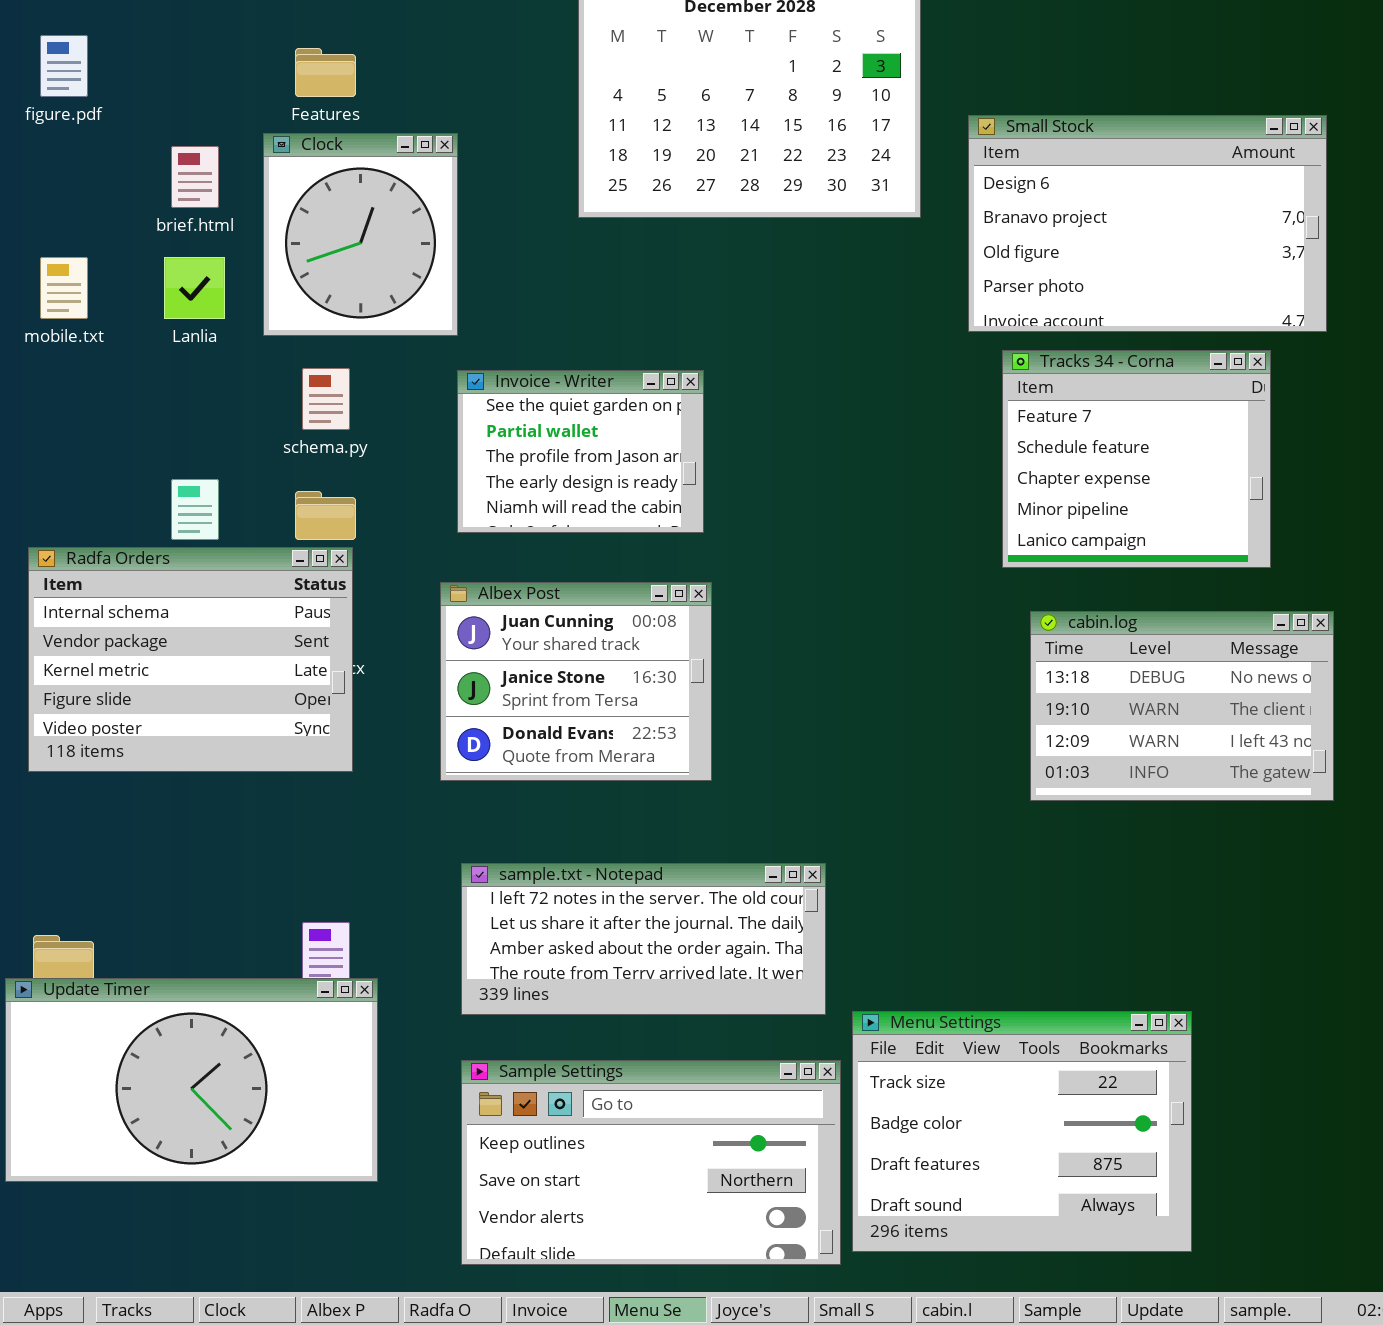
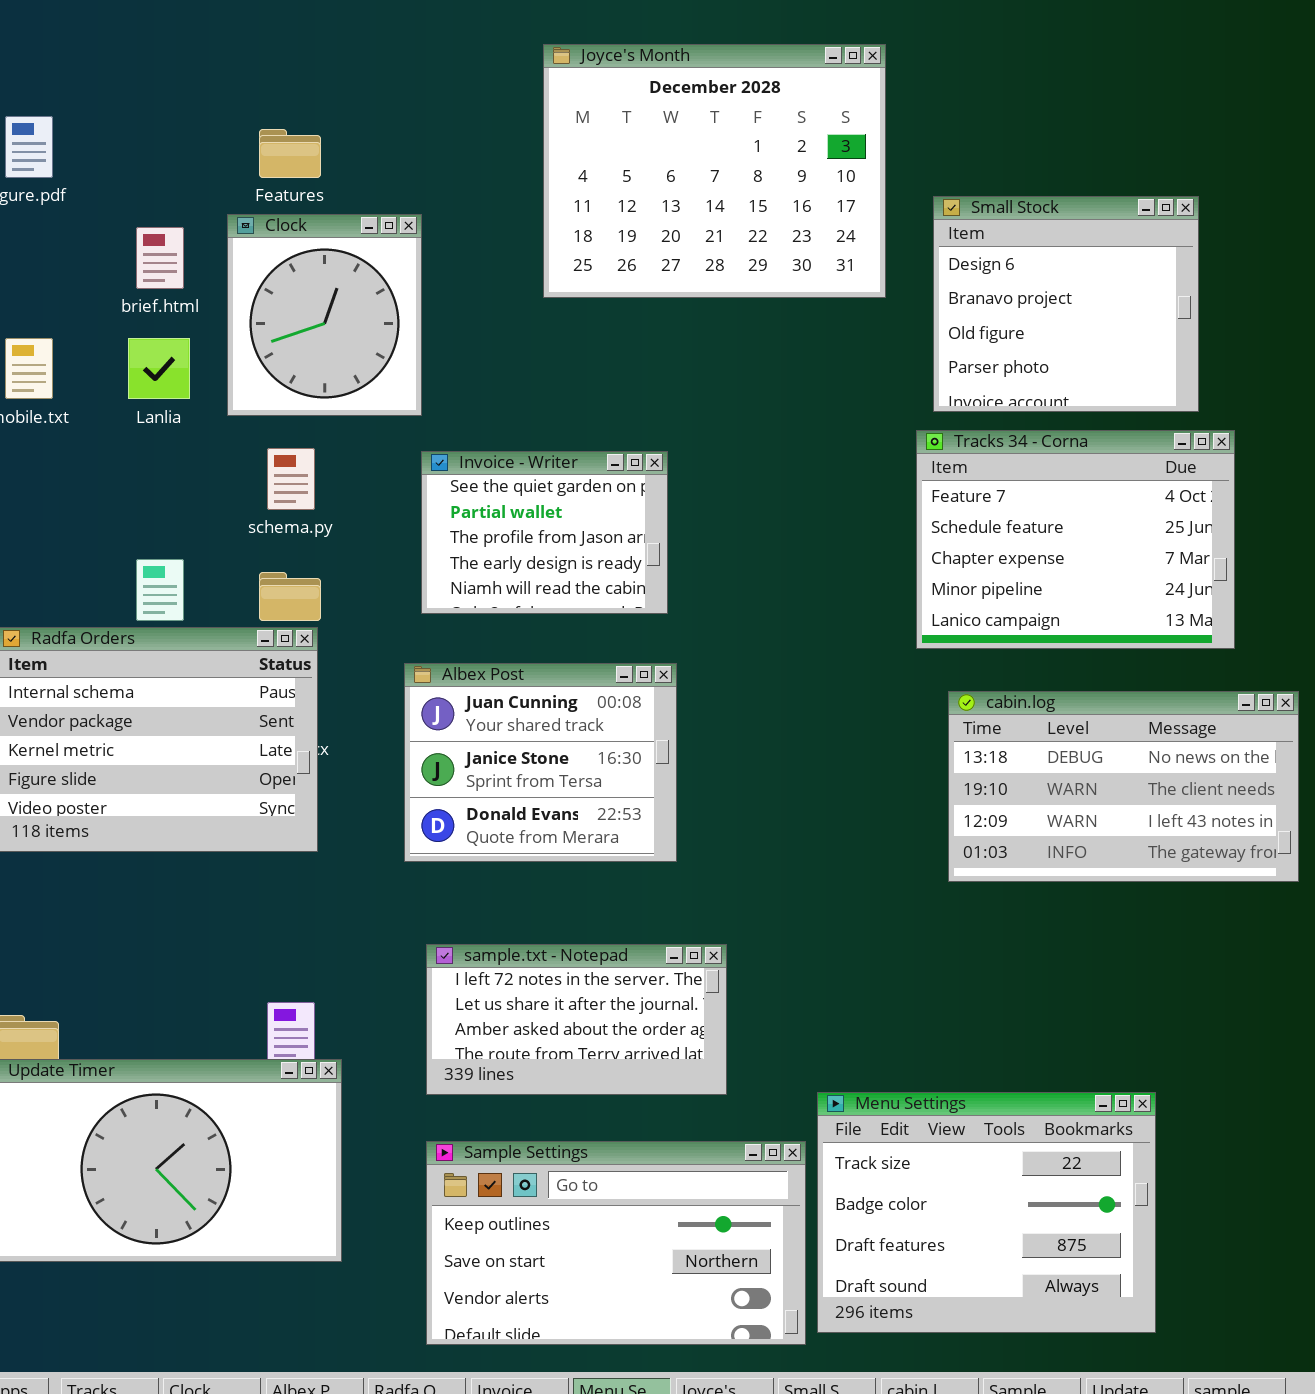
Small Stock: [968,115,1327,332] -> [933,196,1199,412], resized
Tracks 34 - Corna: [1002,350,1271,568] -> [916,430,1235,649], resized
cabin.log: [1030,611,1334,801] -> [948,691,1299,882], resized
sample.txt - Notepad: [461,863,826,1015] -> [426,944,727,1095], resized

